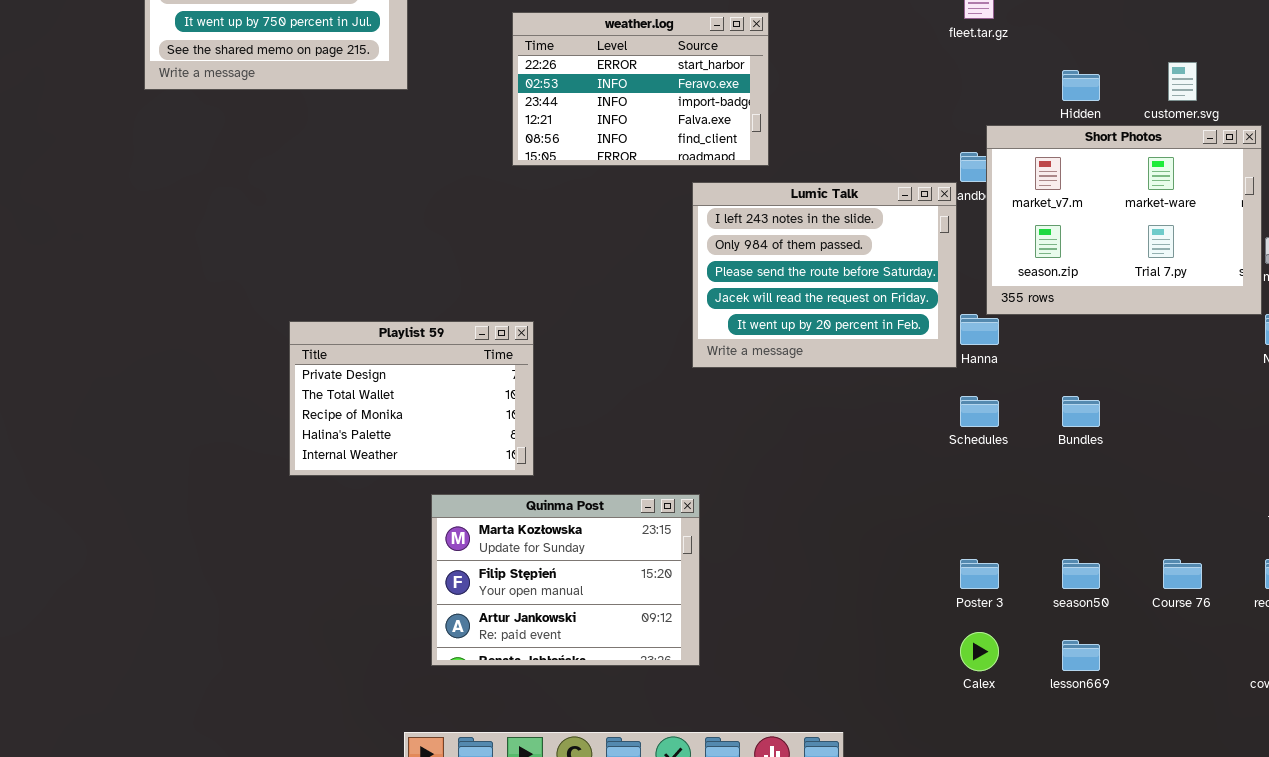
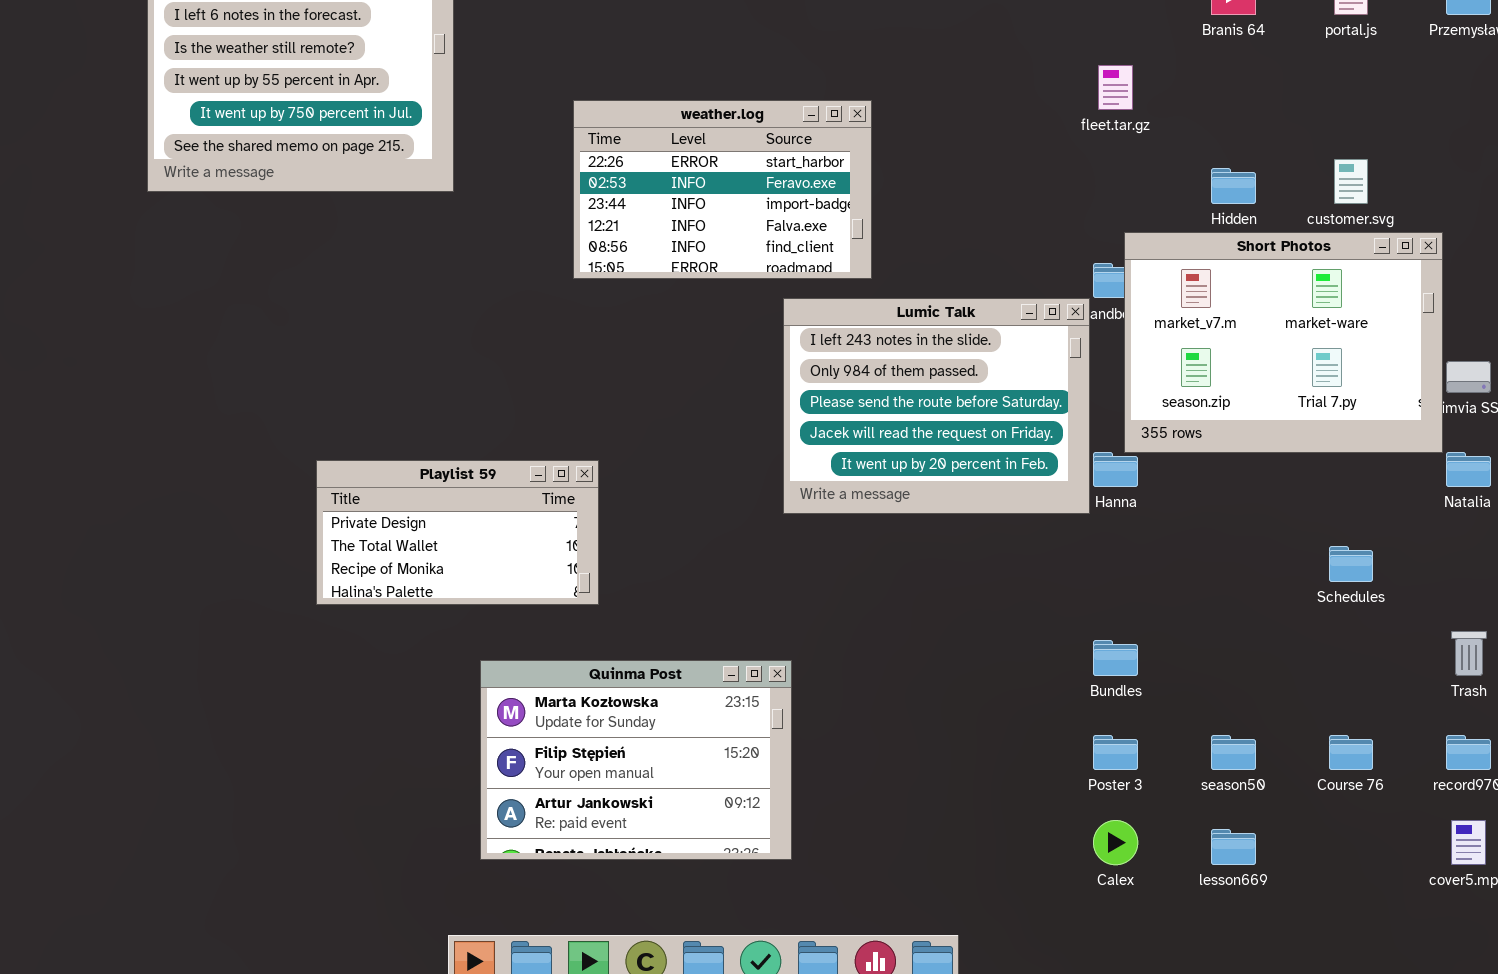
Playlist 59: [289,321,534,476] -> [316,460,599,605], resized
Schedules: [960,396,999,427] -> [1329,546,1373,582], moved
Bundles: [1062,396,1100,427] -> [1093,640,1138,676], moved

